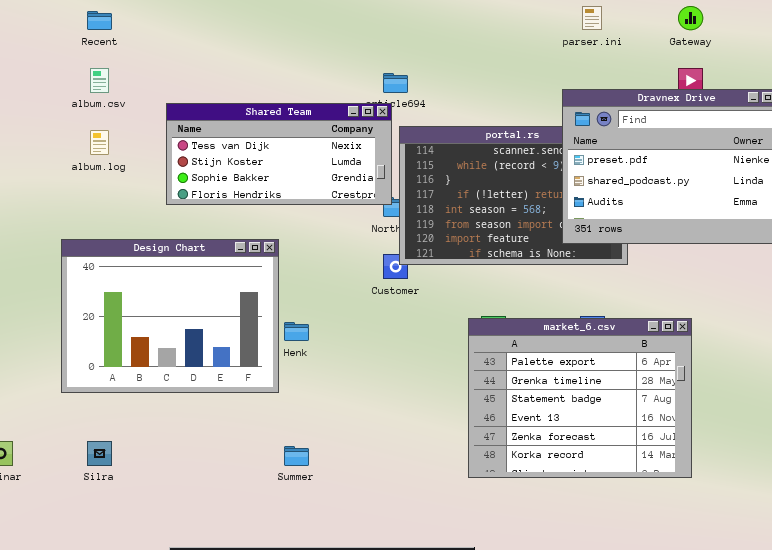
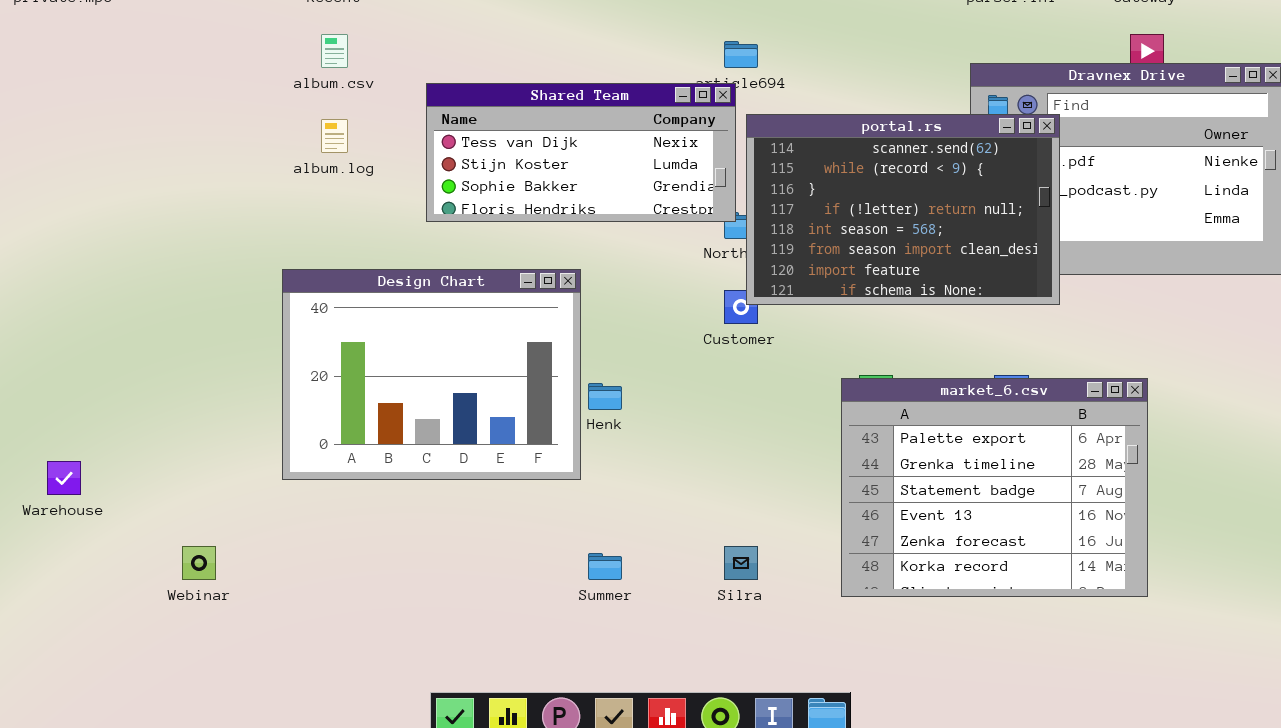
portal.rs: [399,126,628,265] -> [746,114,1060,305], raised
Silra: [87,441,112,466] -> [724,546,758,580], moved

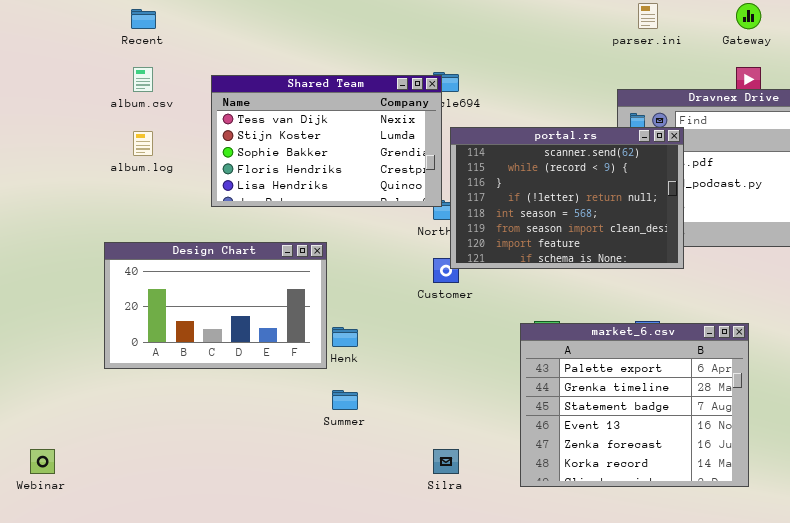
Shared Team: [426,83,736,222] -> [211,75,442,207], resized
Design Chart: [282,269,581,480] -> [104,242,327,369], resized
Summer: [588,553,622,580] -> [332,390,358,410], moved

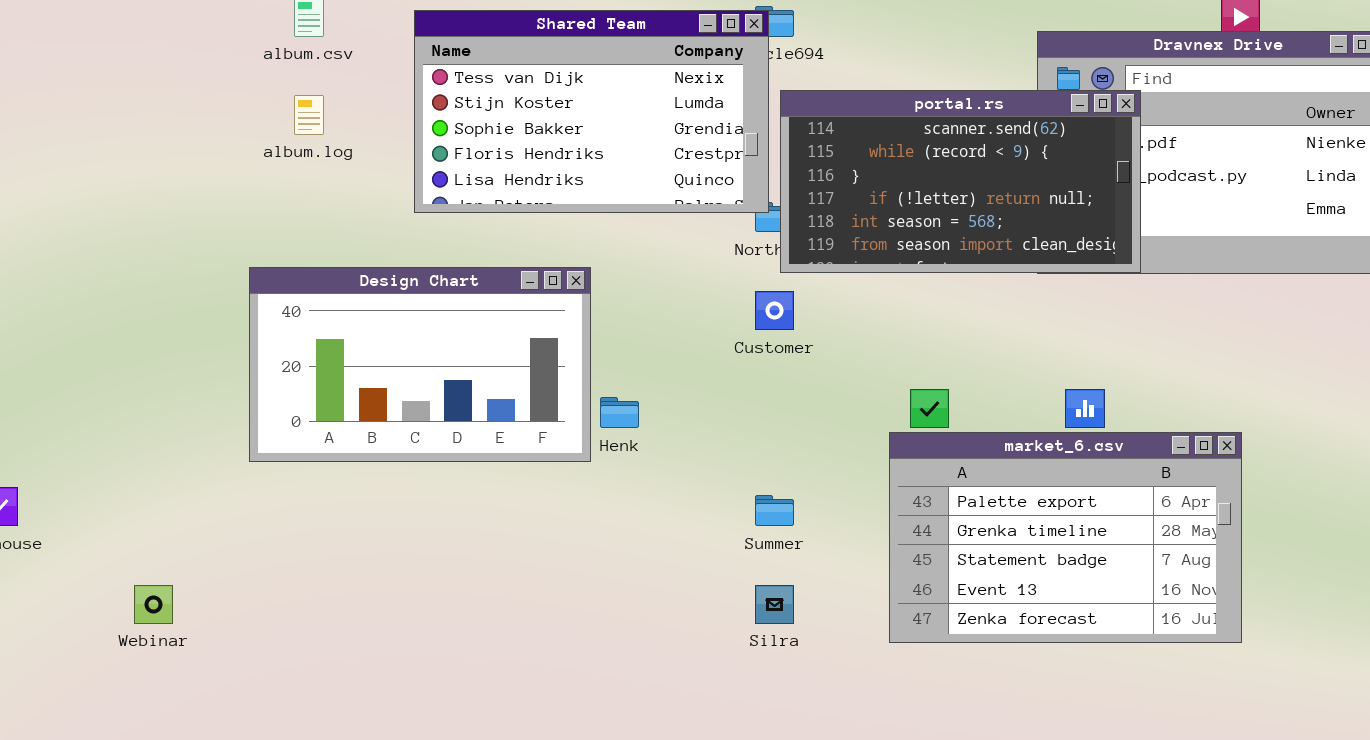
portal.rs: [450,127,684,269] -> [780,90,1141,273], resized
market_6.csv: [520,323,749,487] -> [889,432,1242,643], resized
Summer: [332,390,358,410] -> [755,495,794,526], moved

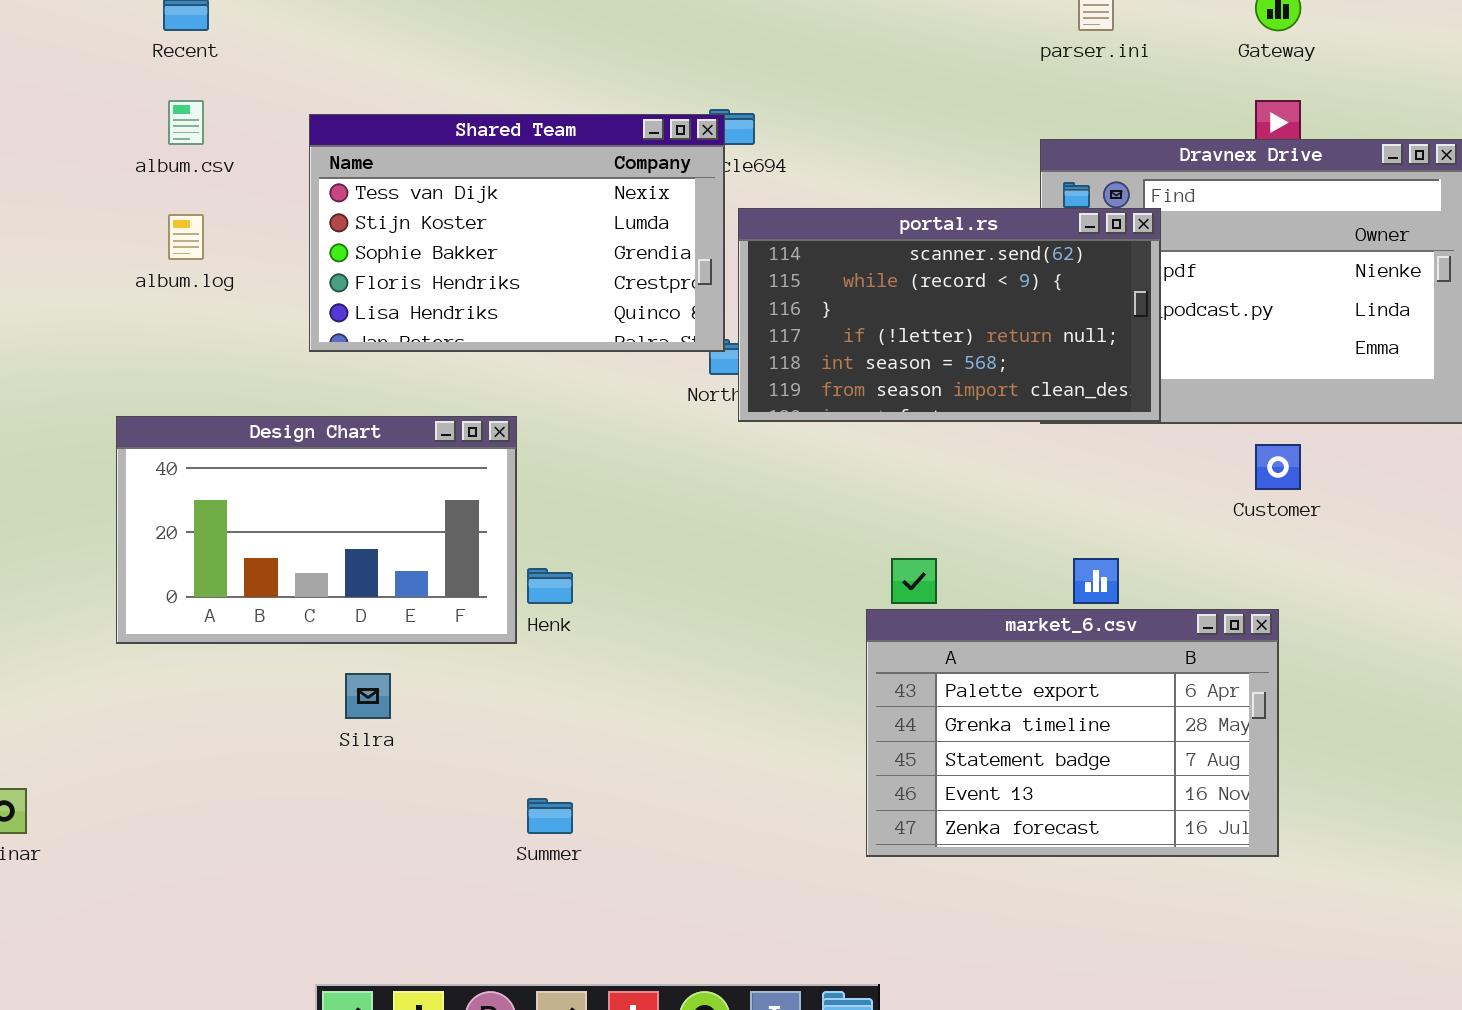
Customer: [755,291,794,330] -> [1255,444,1301,490], moved
Summer: [755,495,794,526] -> [527,798,573,834], moved
Silra: [755,585,794,624] -> [345,673,391,719], moved

